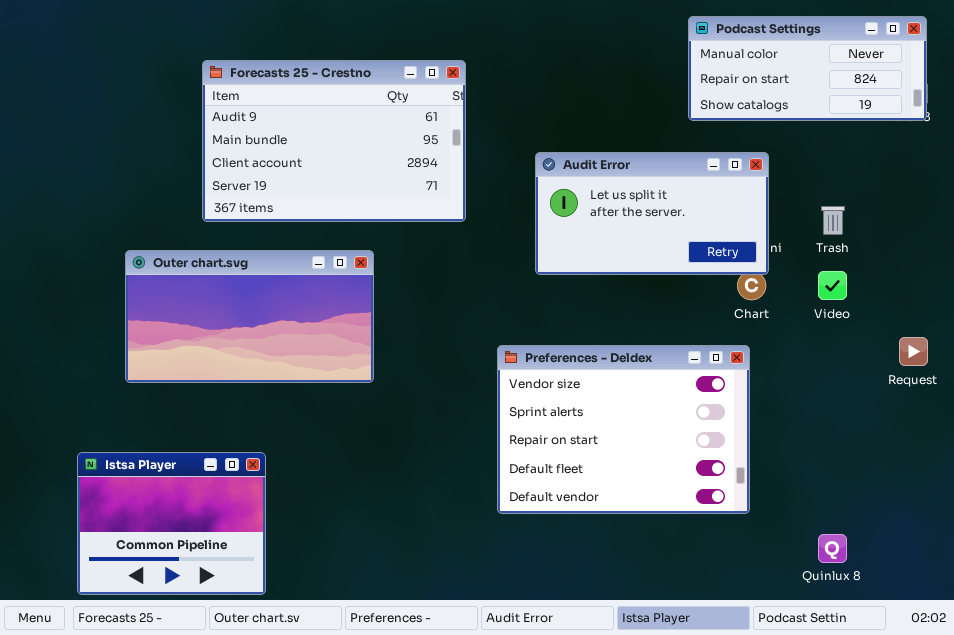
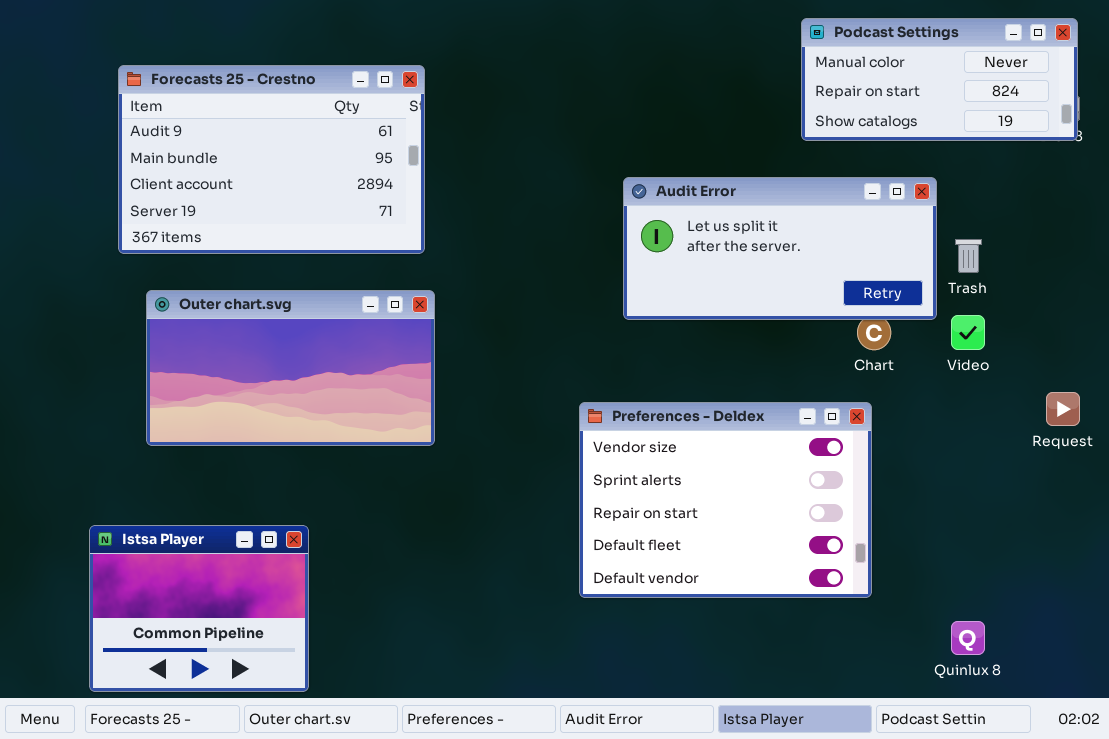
Forecasts 25 - Crestno: [202,60,466,222] -> [118,65,425,254], moved
Audit Error: [535,152,769,275] -> [623,177,937,320], resized

